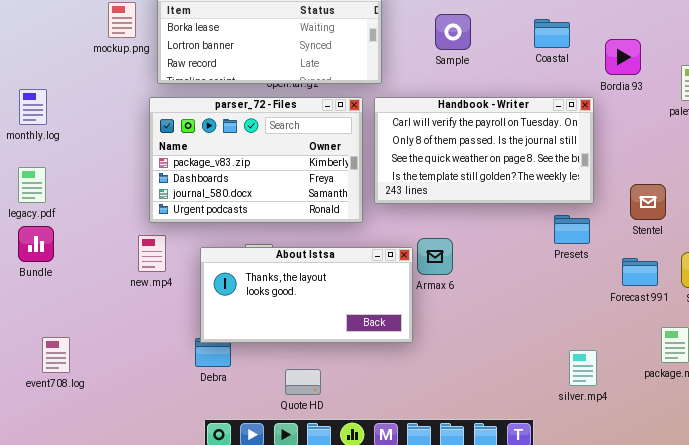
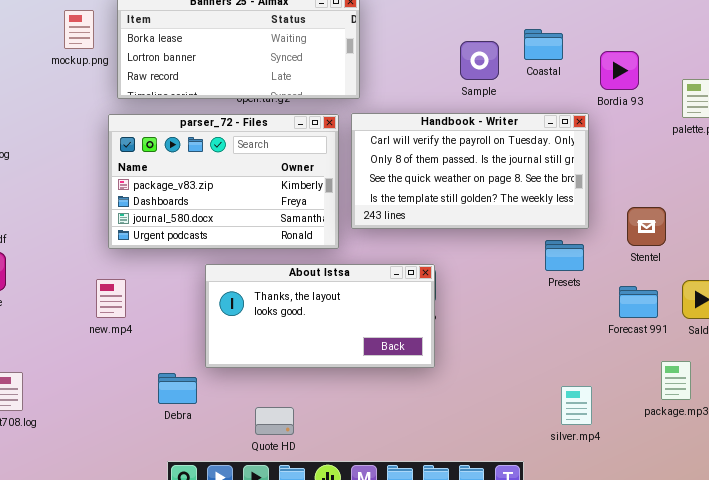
Sample: [435,14,471,50] -> [460,41,499,80], moved
new.mp4: [138,235,166,272] -> [96,279,126,318], moved
About Istsa: [200,247,413,343] -> [205,264,435,368], moved

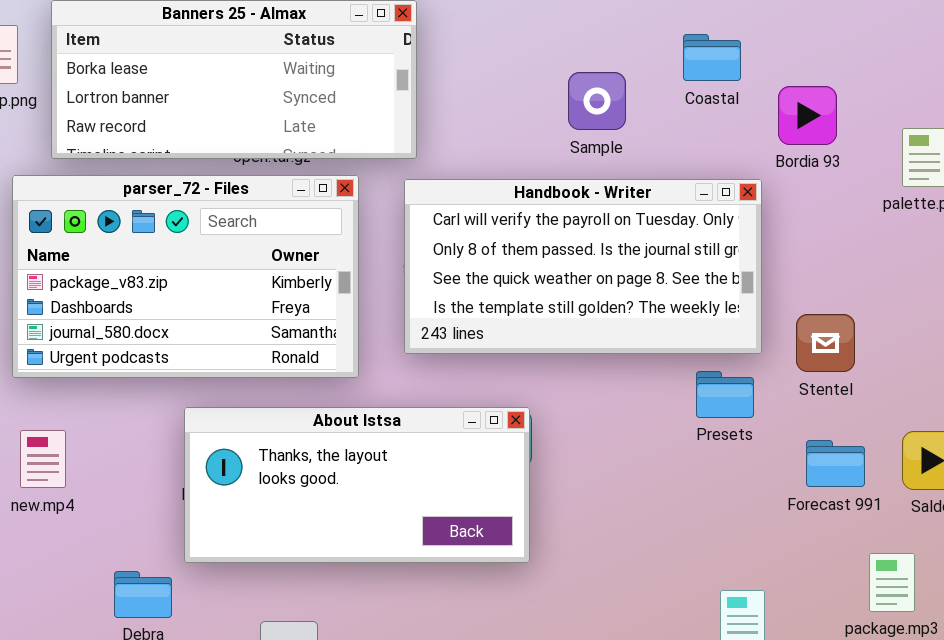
Coastal: [524,29,563,60] -> [683,34,741,81], moved
parser_72 - Files: [108,114,339,249] -> [12,175,359,378], moved
Stentel: [627,207,666,246] -> [796,314,855,372], moved

